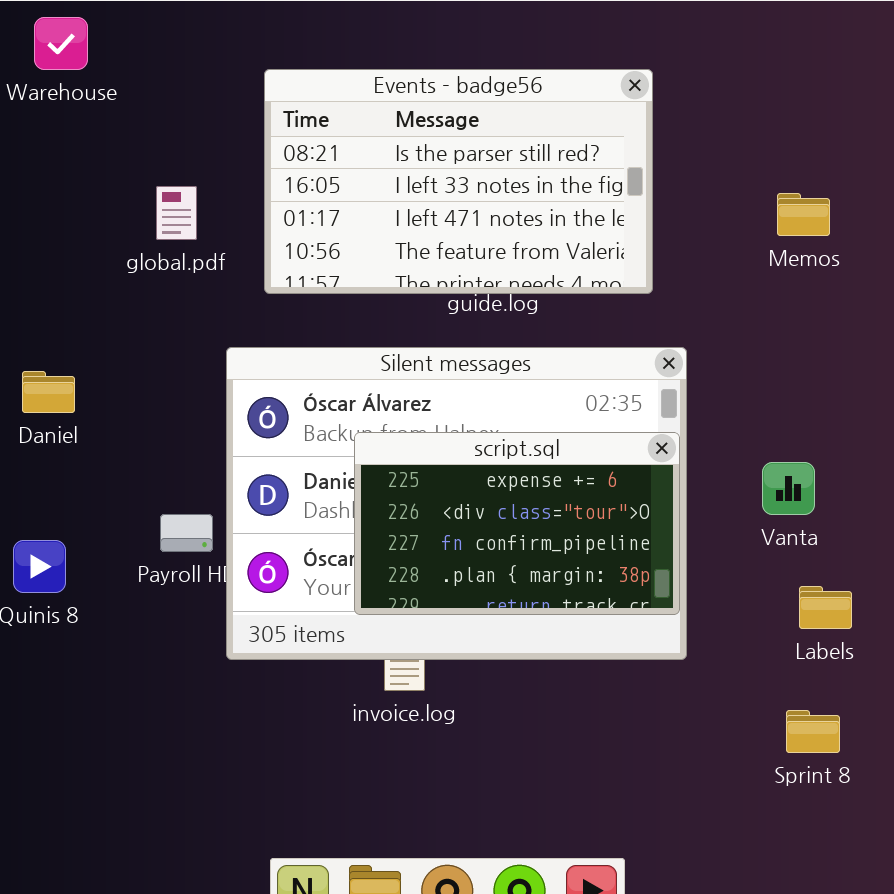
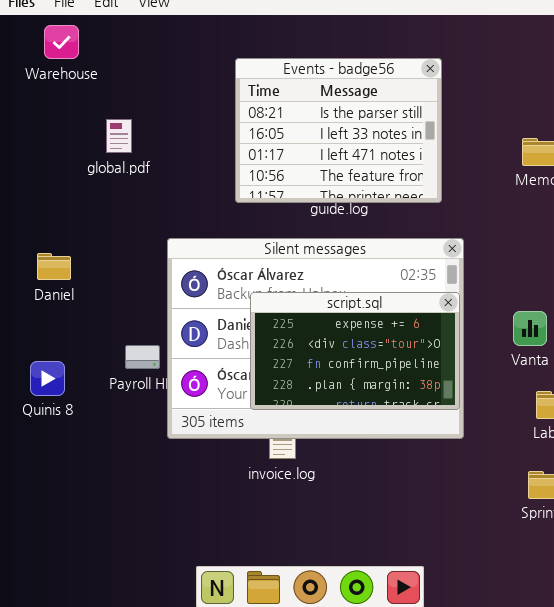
Events - badge56: [264,69,653,294] -> [235,58,442,203], resized
global.pdf: [156,186,197,240] -> [106,119,132,153], moved

